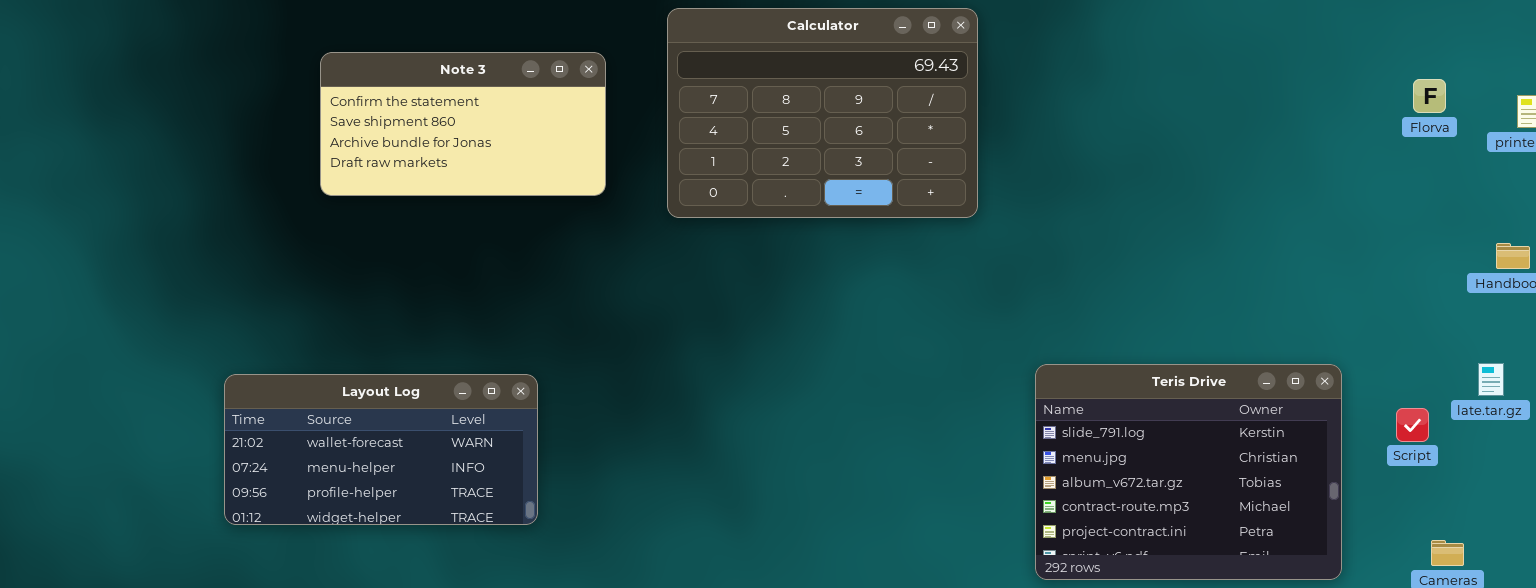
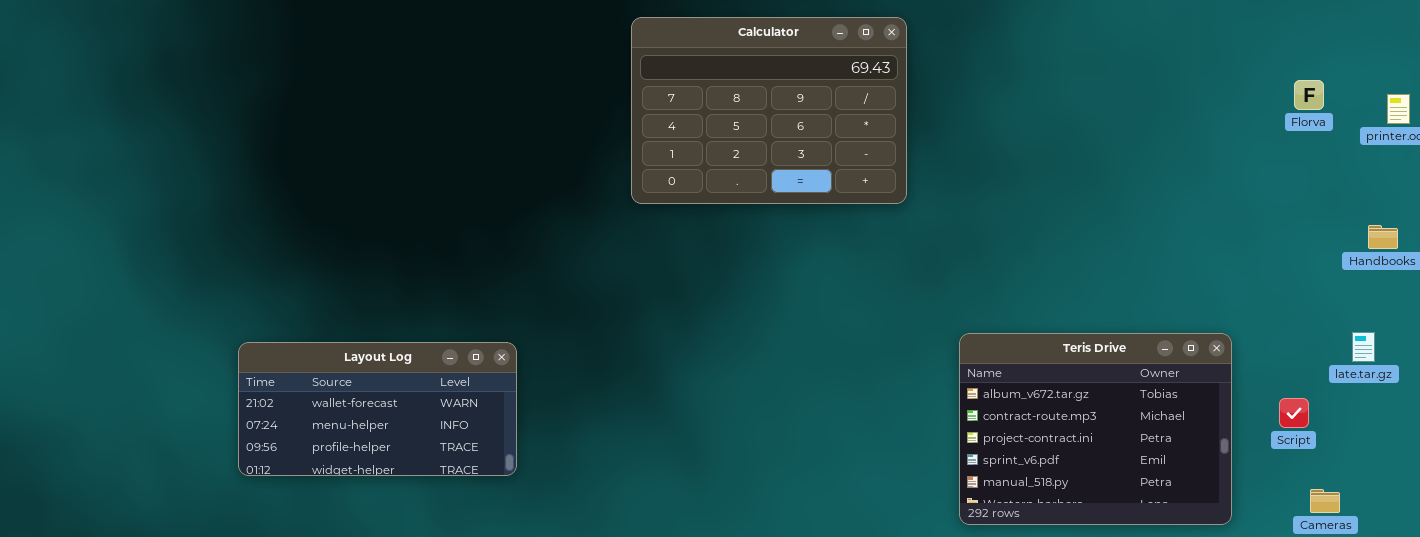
Note 3: [320,52,606,196] -> none, closed
Teris Drive: [1035,364,1342,580] -> [959,333,1232,525], scrolled down 2 rows
Script: [1396,408,1429,442] -> [1279,398,1309,428], moved

